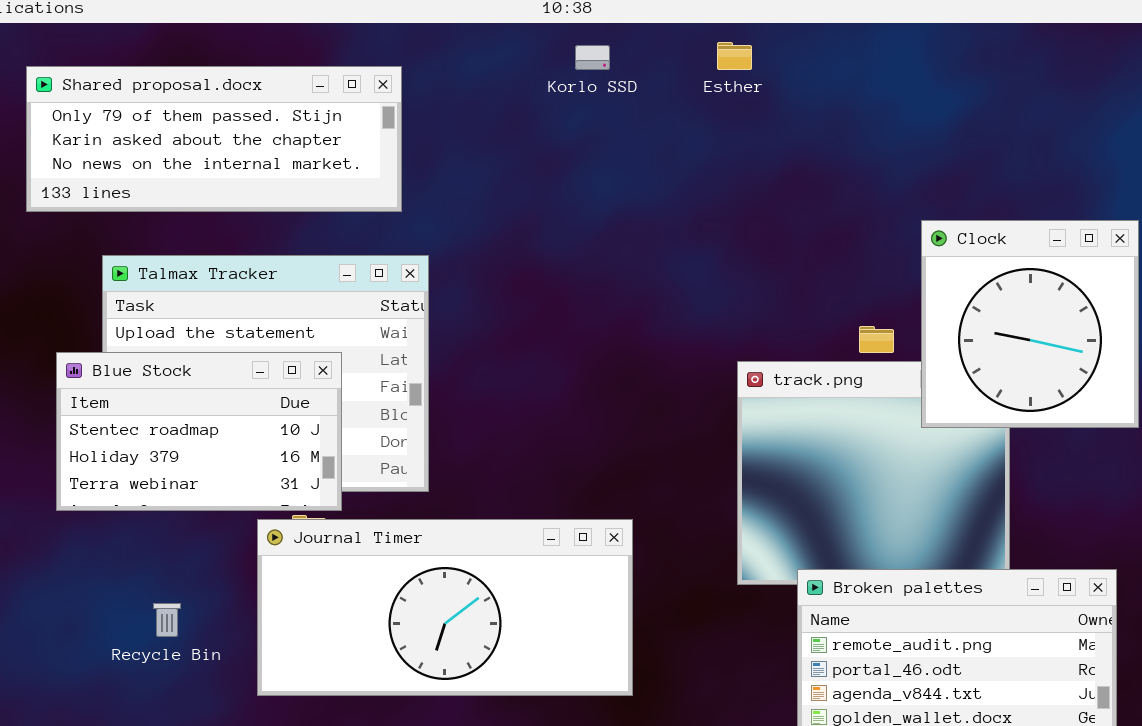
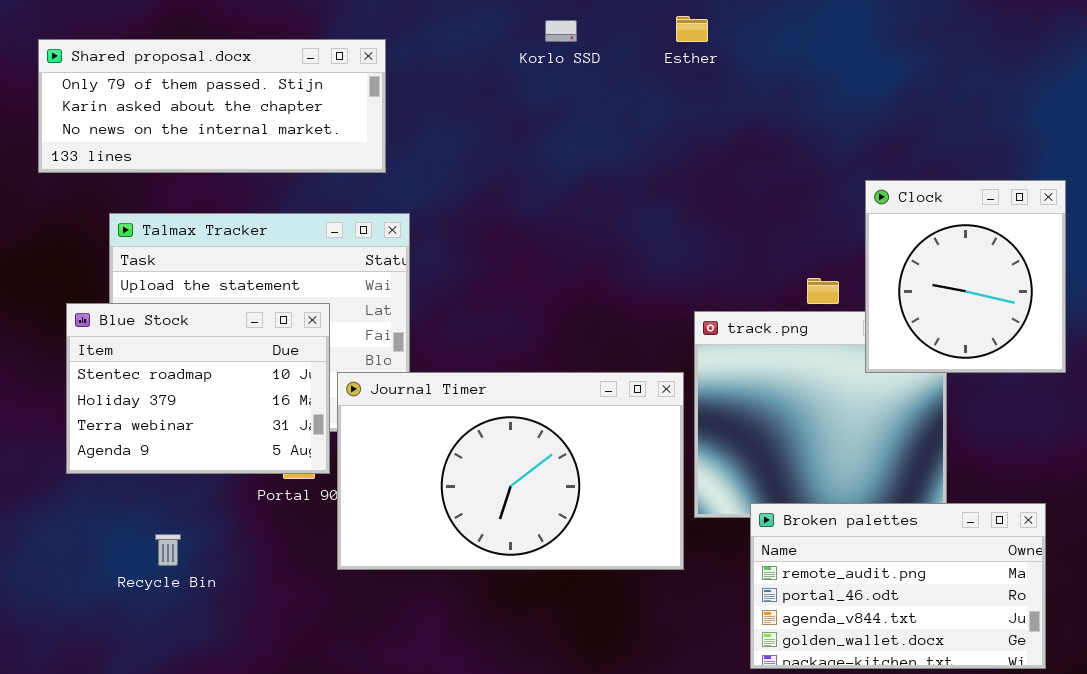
Blue Stock: [56,352,342,511] -> [66,303,330,474], resized
Journal Timer: [257,519,633,696] -> [337,372,684,570], moved, resized

